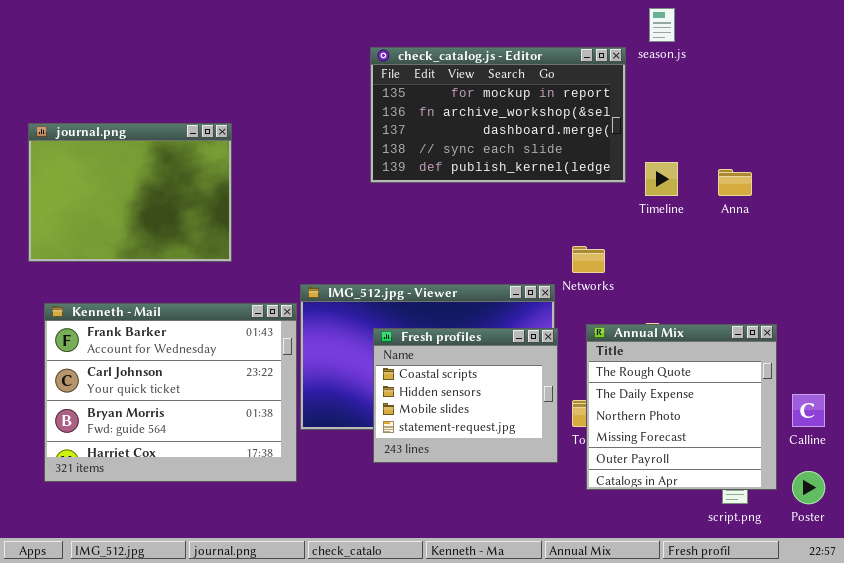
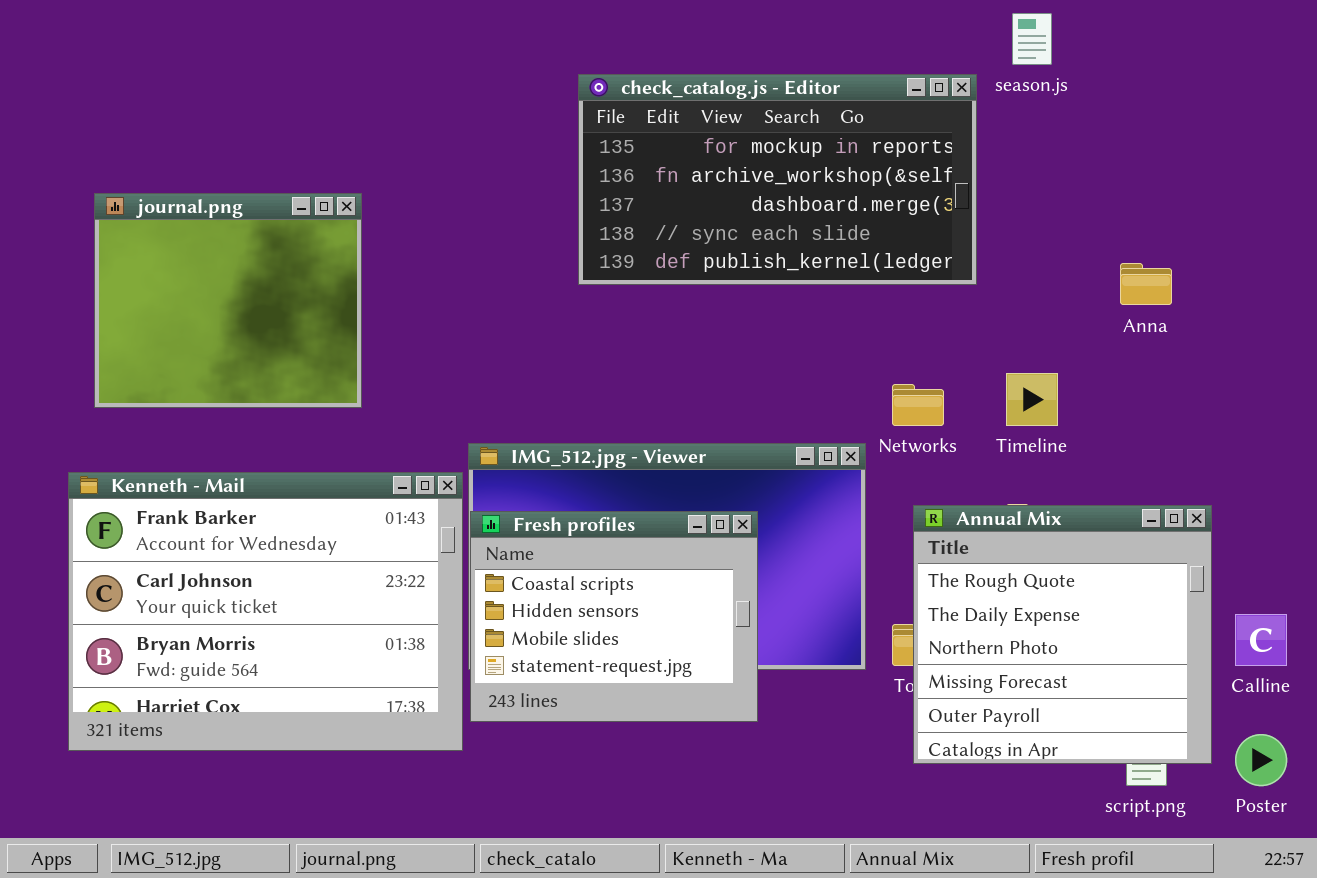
journal.png: [28,123,232,262] -> [94,193,362,408], resized
Timeline: [645,162,678,196] -> [1006,373,1058,426], moved
Fresh profiles: [373,328,558,463] -> [470,511,758,722], moved

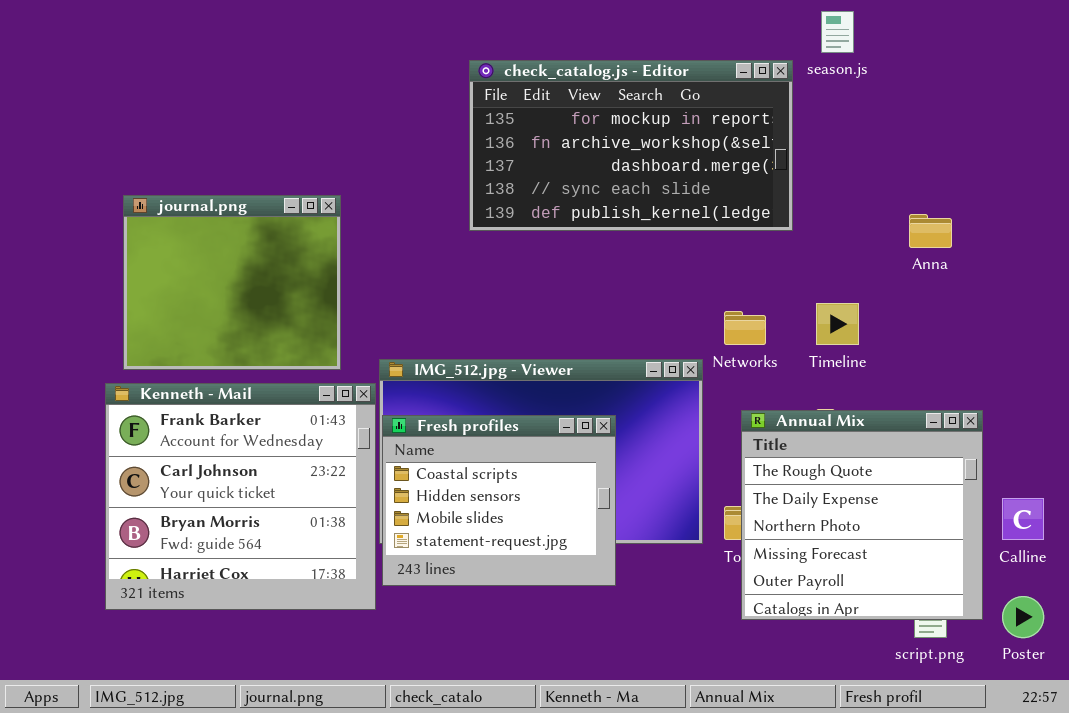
journal.png: [94,193,362,408] -> [123,195,341,370], moved
Kenneth - Mail: [68,472,463,751] -> [105,383,376,610], resized

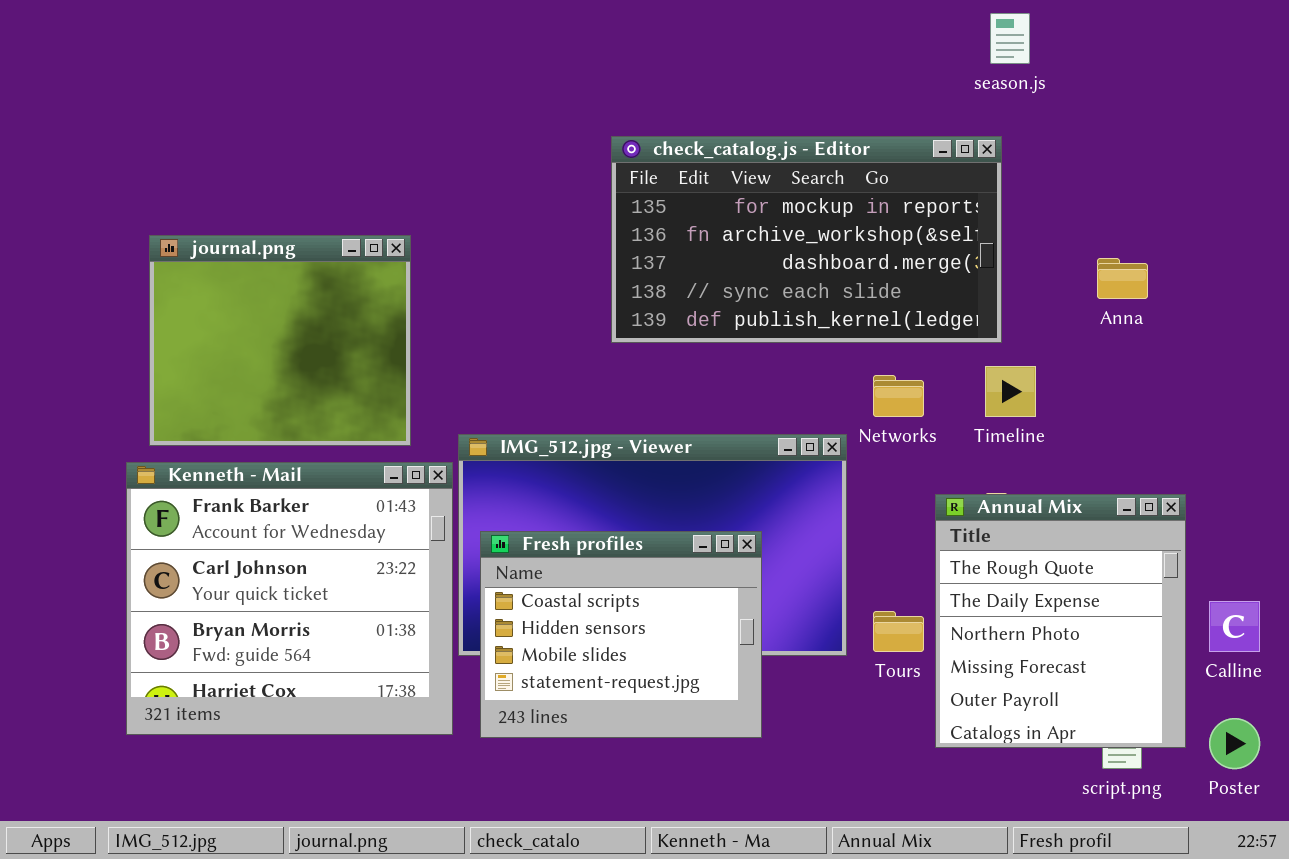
check_catalog.js - Editor: [469,60,793,231] -> [611,136,1002,343], moved
Annual Mix: [741,410,983,620] -> [935,494,1186,748], resized
Fresh profiles: [382,415,616,586] -> [480,531,762,738], moved

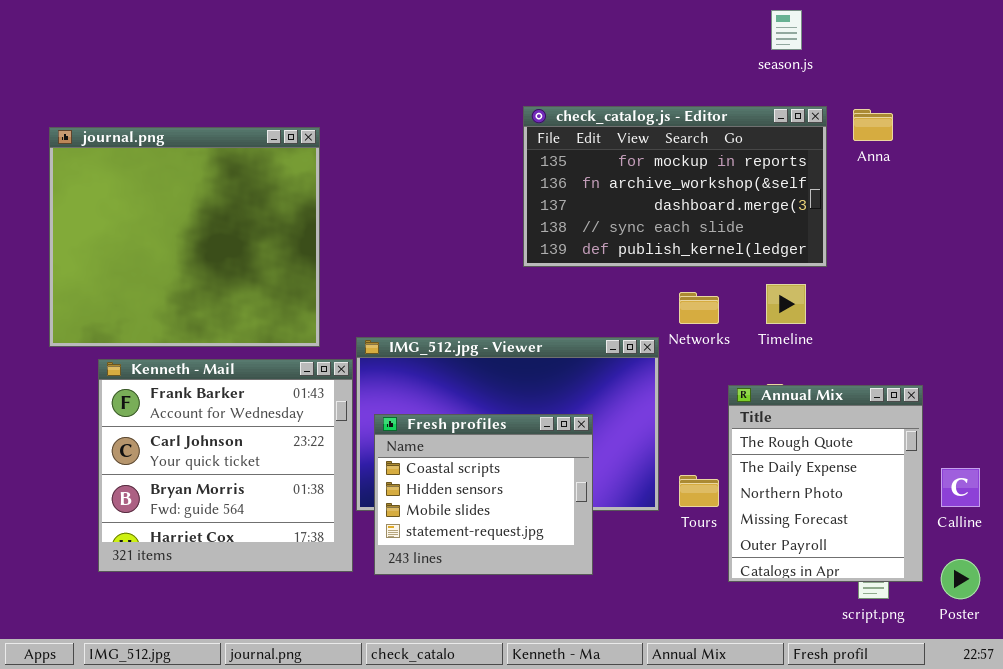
check_catalog.js - Editor: [611,136,1002,343] -> [523,106,827,267], moved
journal.png: [149,235,411,446] -> [49,127,320,347], resized
Anna: [1097,258,1148,299] -> [853,109,893,141], moved

